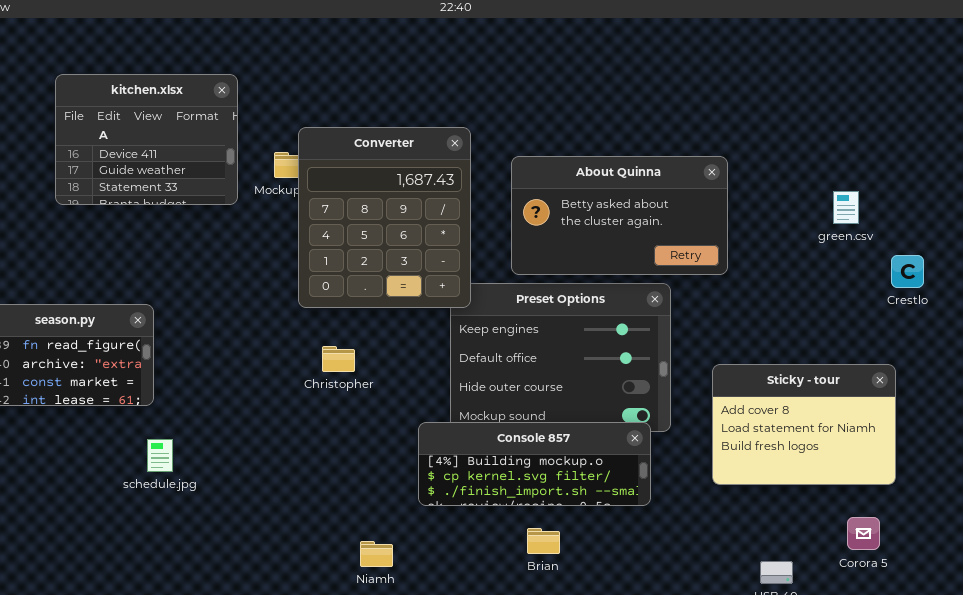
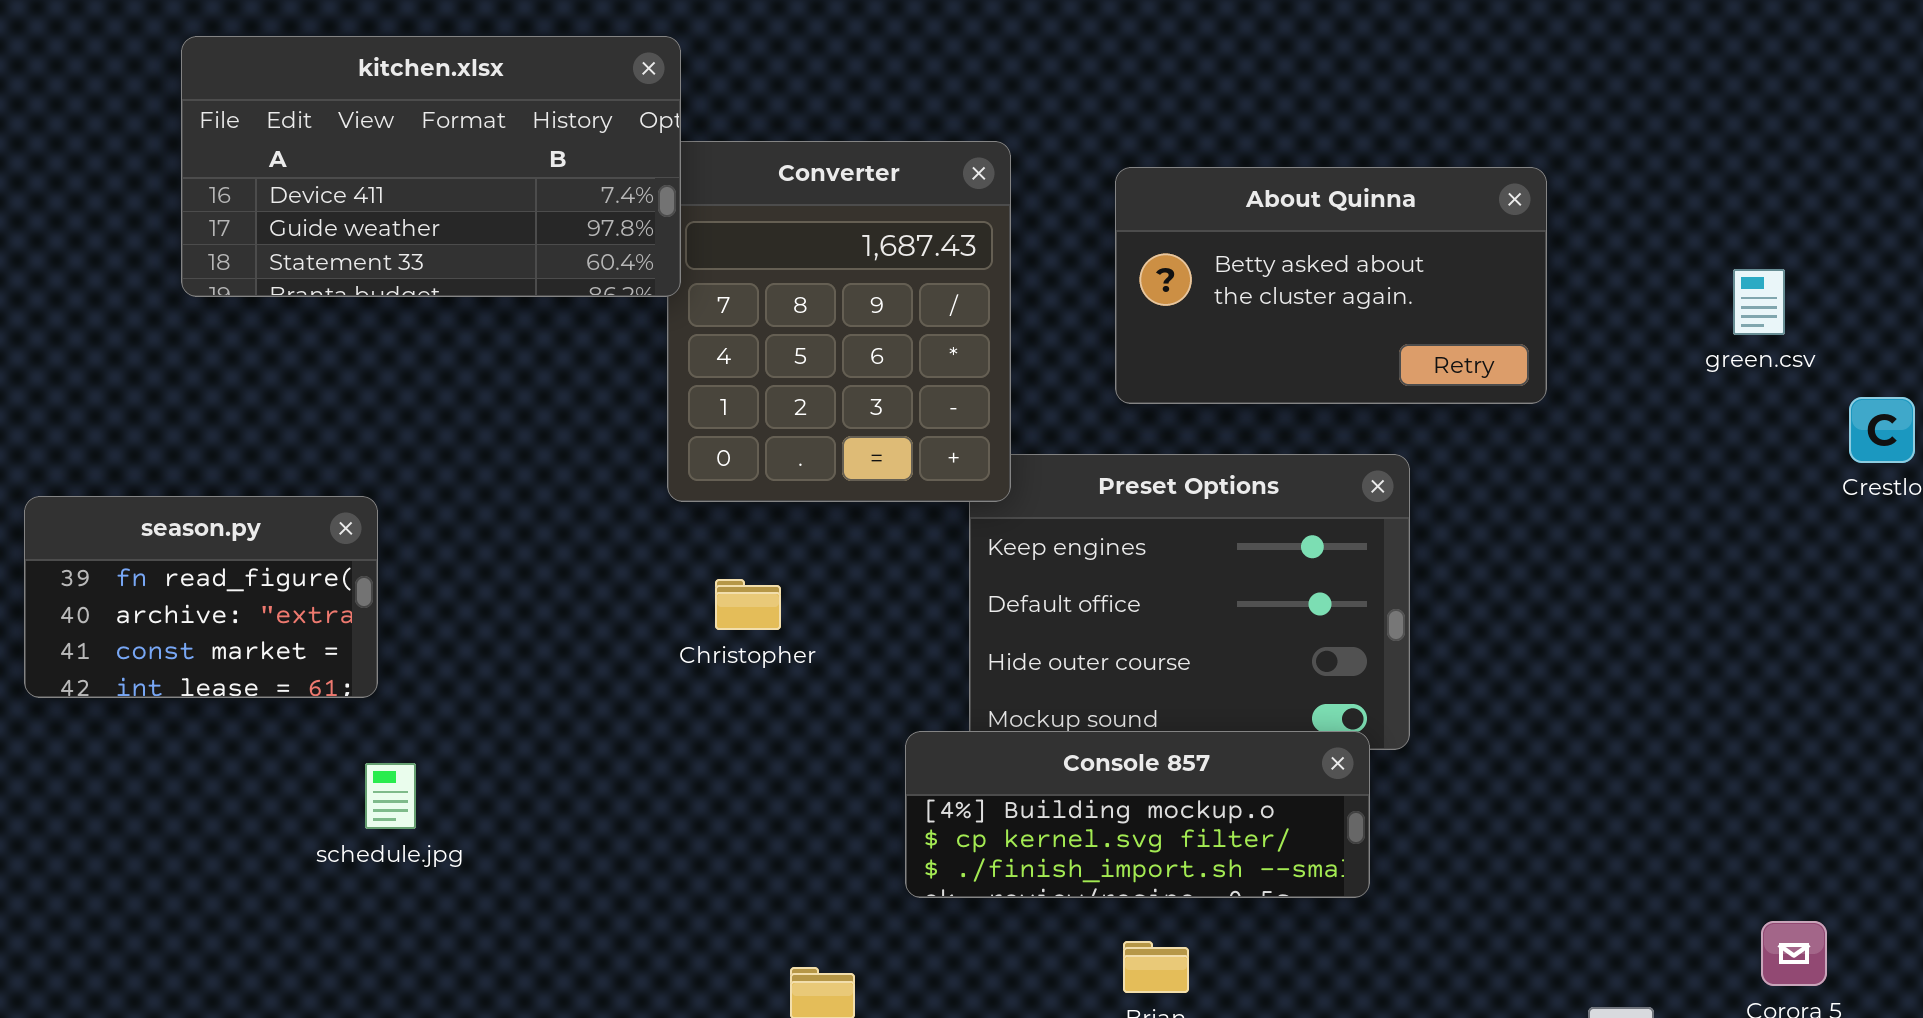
kitchen.xlsx: [55,74,238,205] -> [181,36,681,297], resized
About Quinna: [511,156,728,275] -> [1115,167,1547,404], moved
Sticky - tour: [712,364,896,485] -> none, closed

